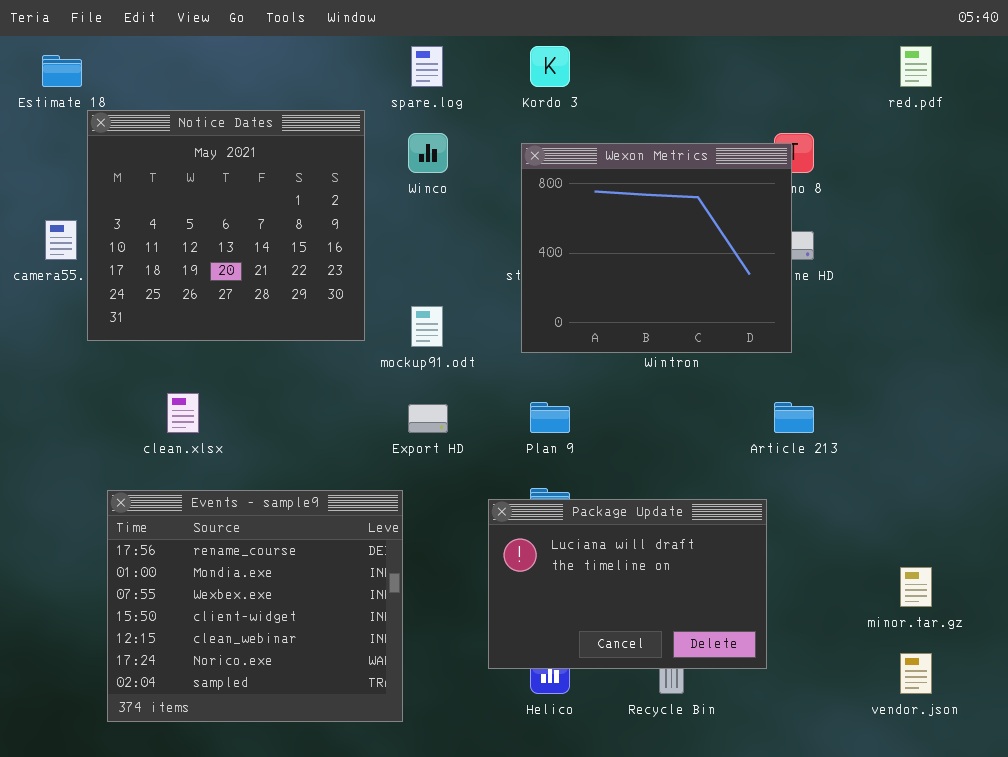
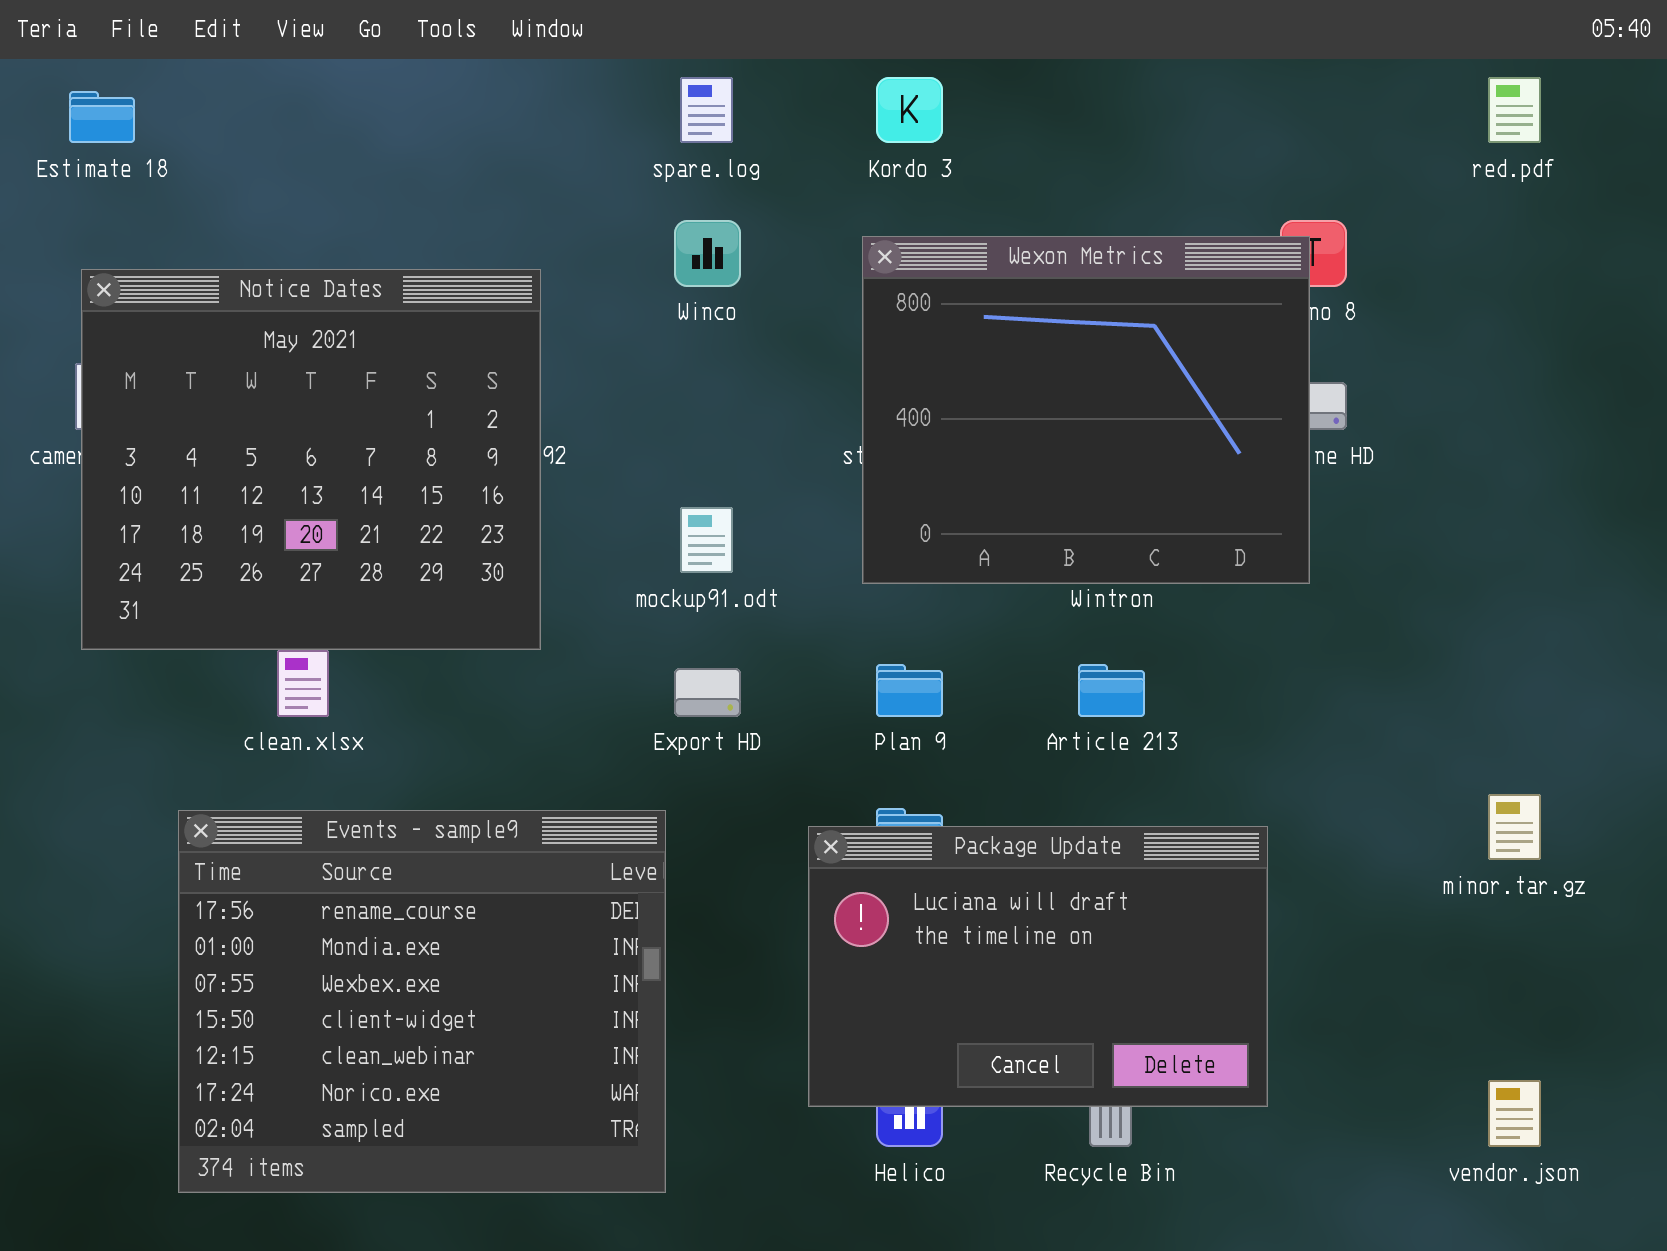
Notice Dates: [87,110,365,341] -> [81,269,541,650], moved
Article 213: [774,402,814,433] -> [1078,664,1145,717], moved
minor.tar.gz: [900,567,932,607] -> [1488,794,1541,860], moved

